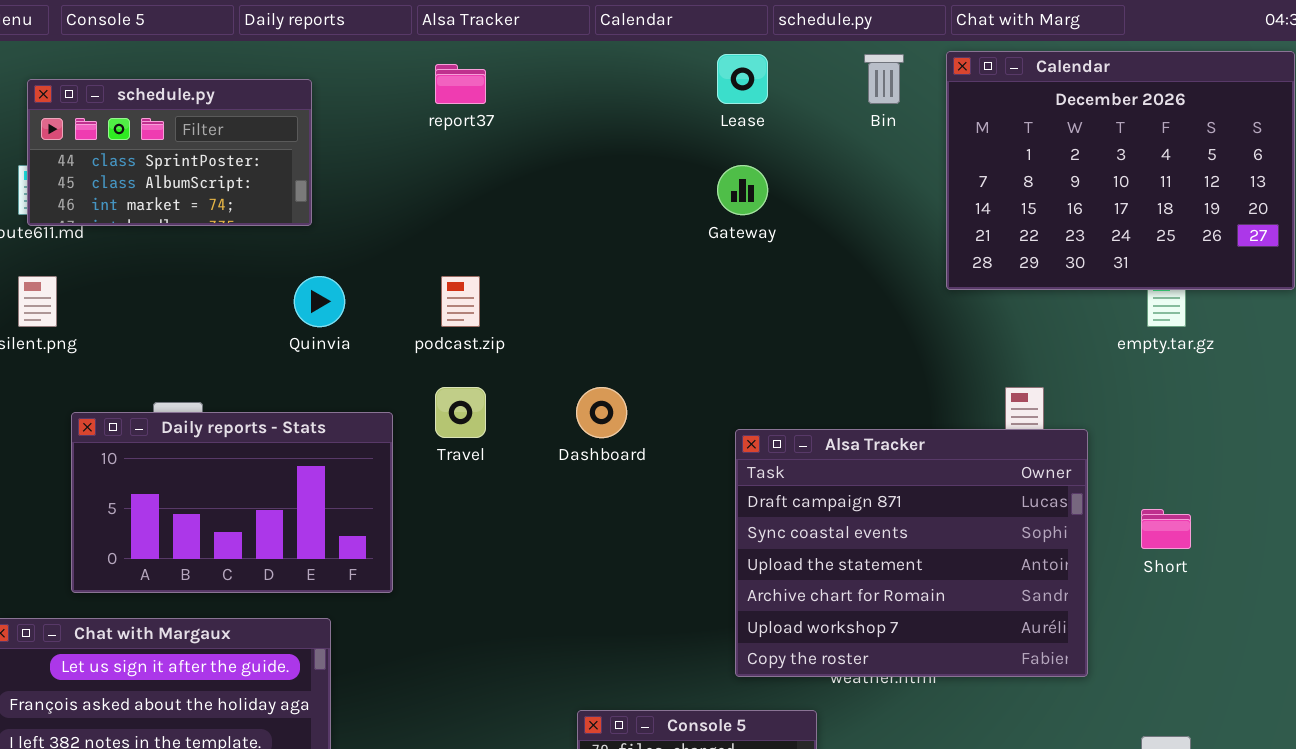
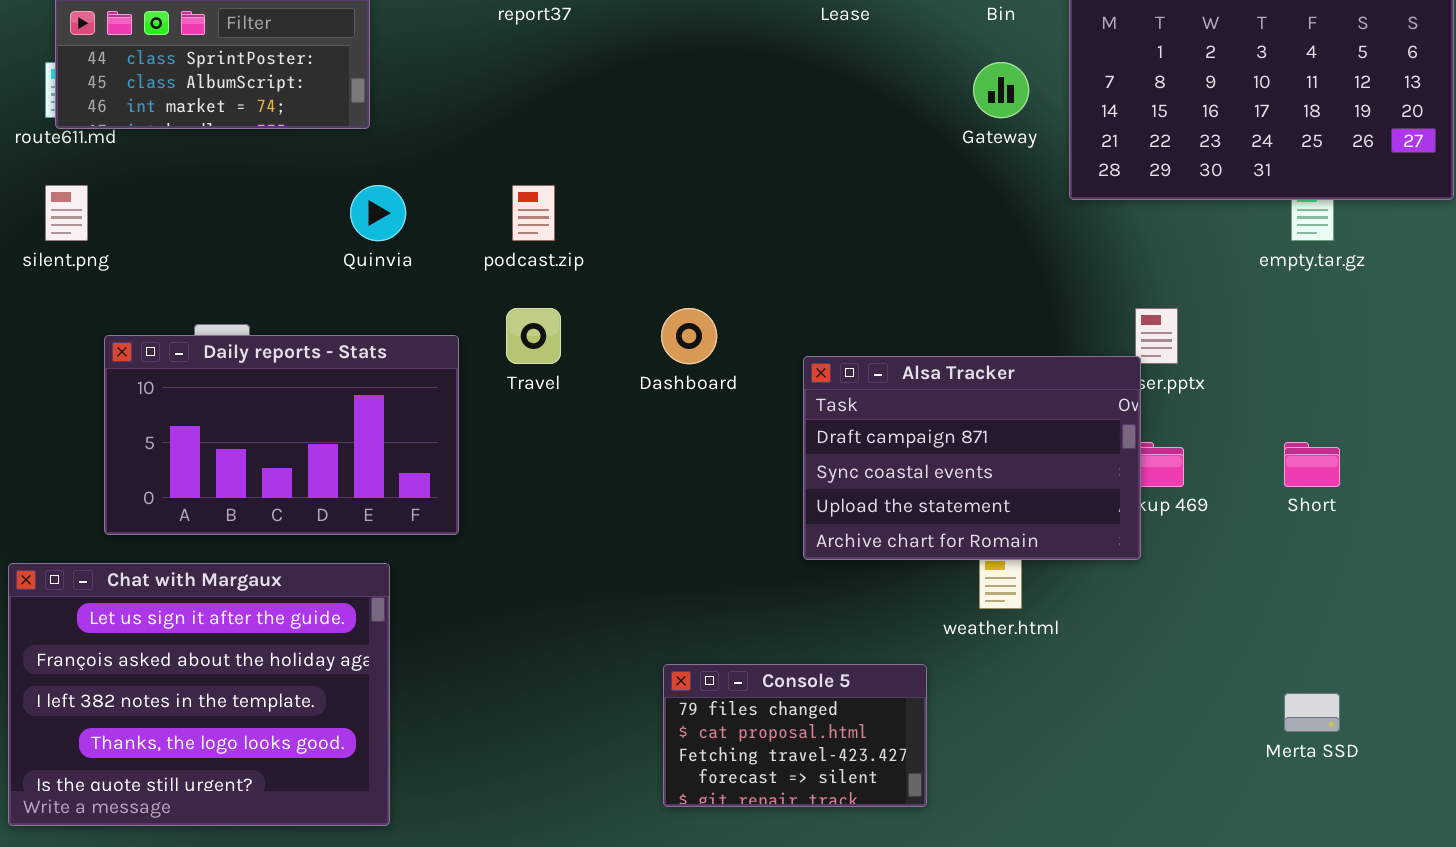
Gateway: [717,165,768,215] -> [973,62,1029,118], moved
Alsa Tracker: [735,429,1088,677] -> [803,356,1141,560], moved, resized

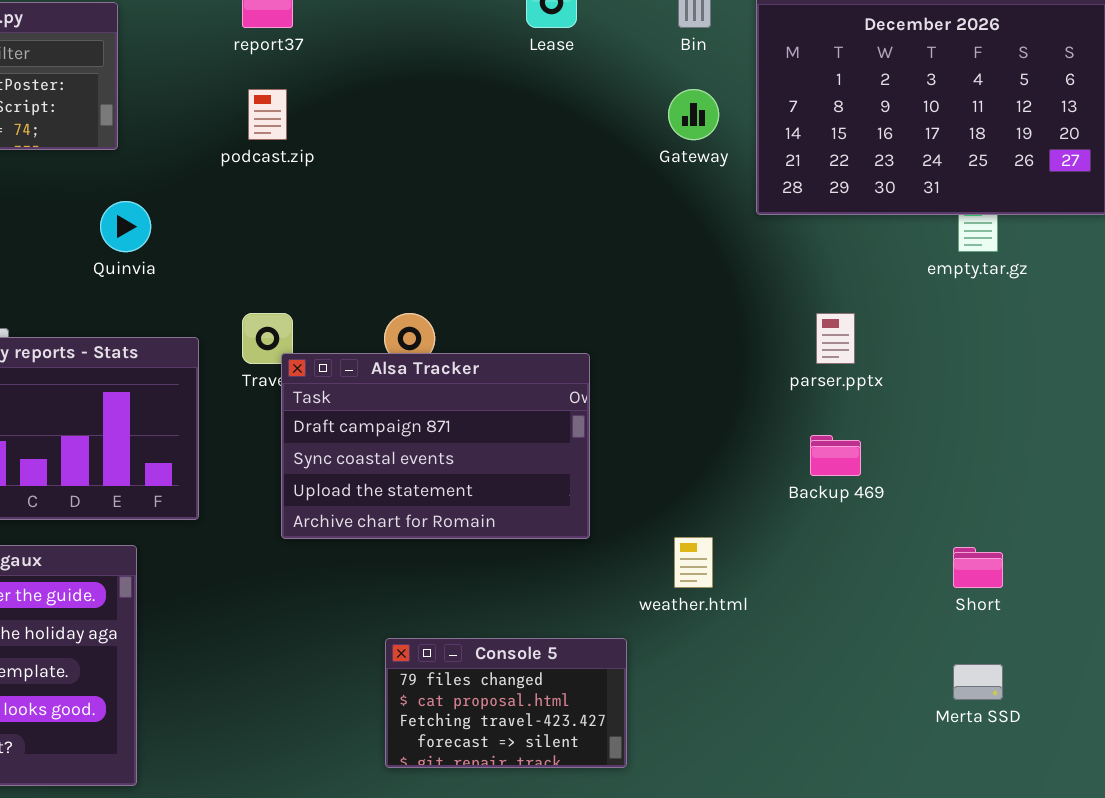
podcast.zip: [512,185,555,241] -> [248,89,287,140], moved
Alsa Tracker: [803,356,1141,560] -> [281,353,590,539], moved
Short: [1284,442,1340,487] -> [953,547,1003,588], moved

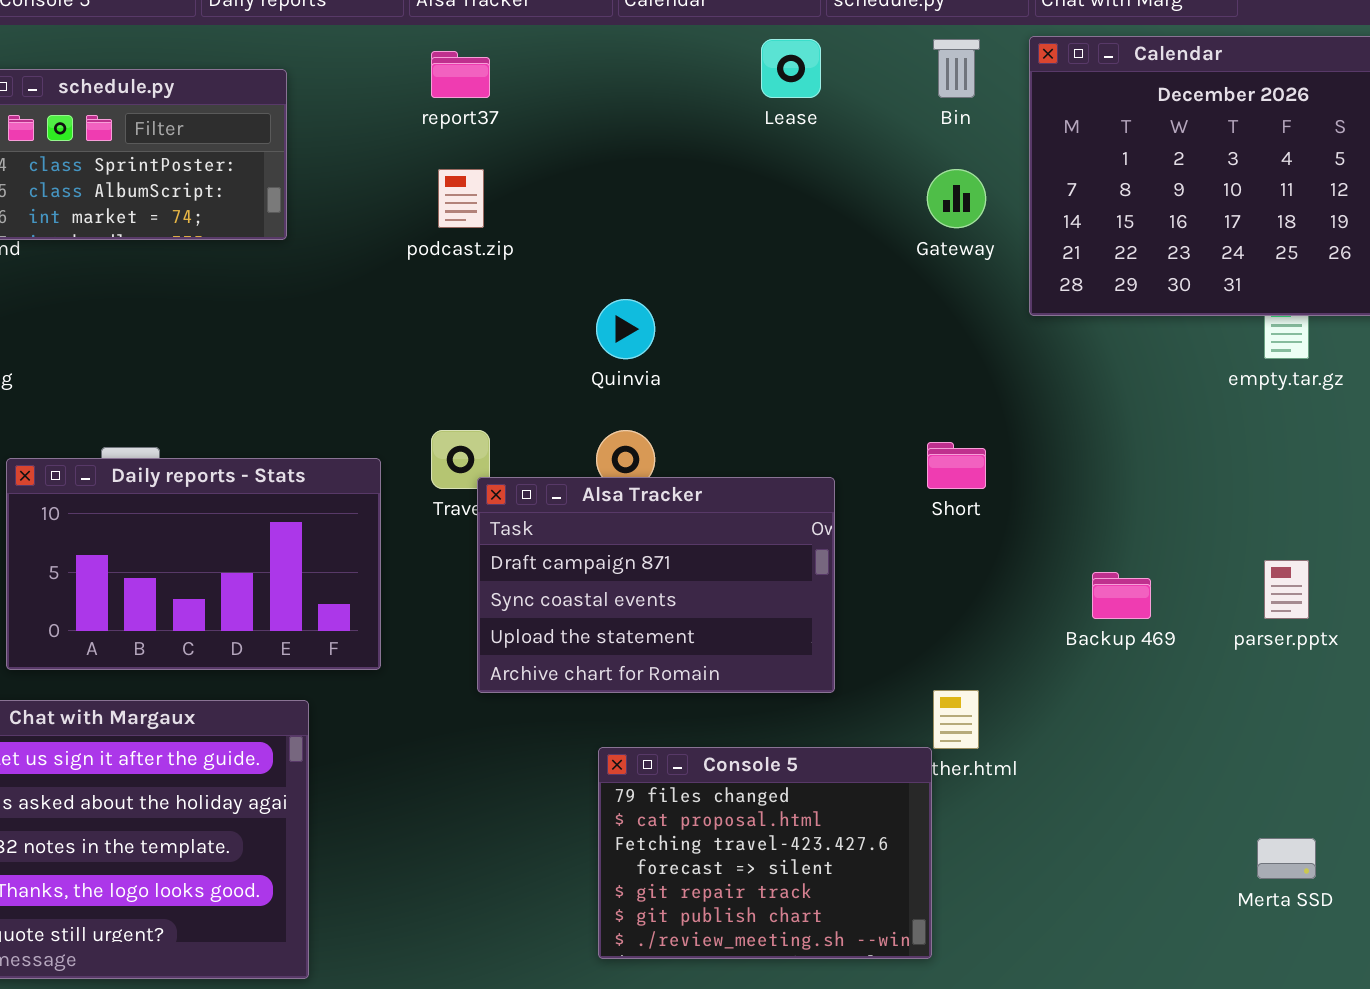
Quinvia: [100,201,151,252] -> [596,299,655,359], moved
parser.pptx: [816,313,855,364] -> [1264,560,1309,619], moved
Short: [953,547,1003,588] -> [927,442,986,489], moved
Console 5: [385,638,627,768] -> [598,747,932,959], resized

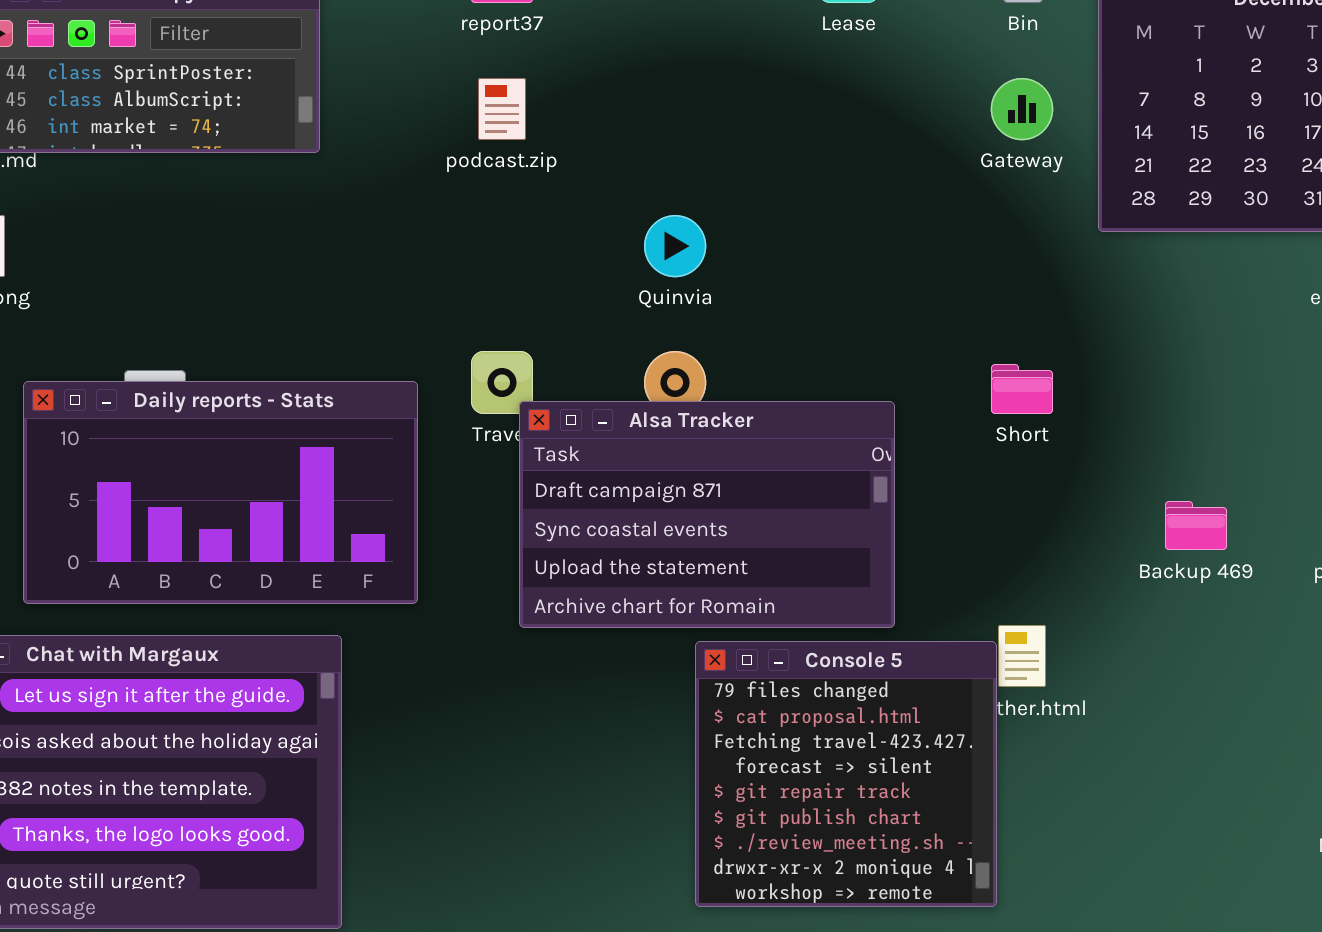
Console 5: [598,747,932,959] -> [695,641,997,907], resized

